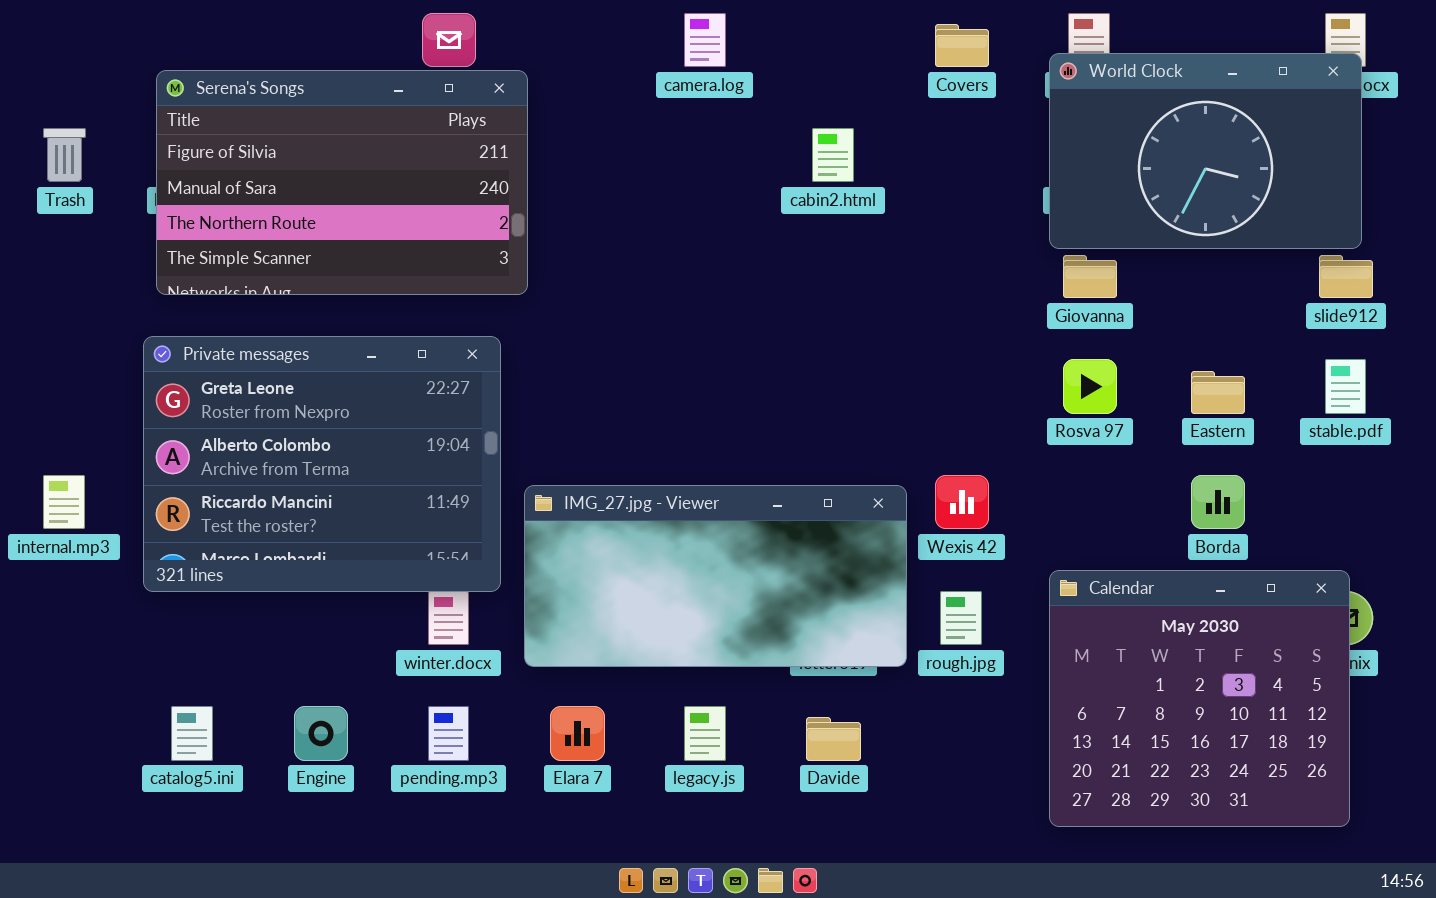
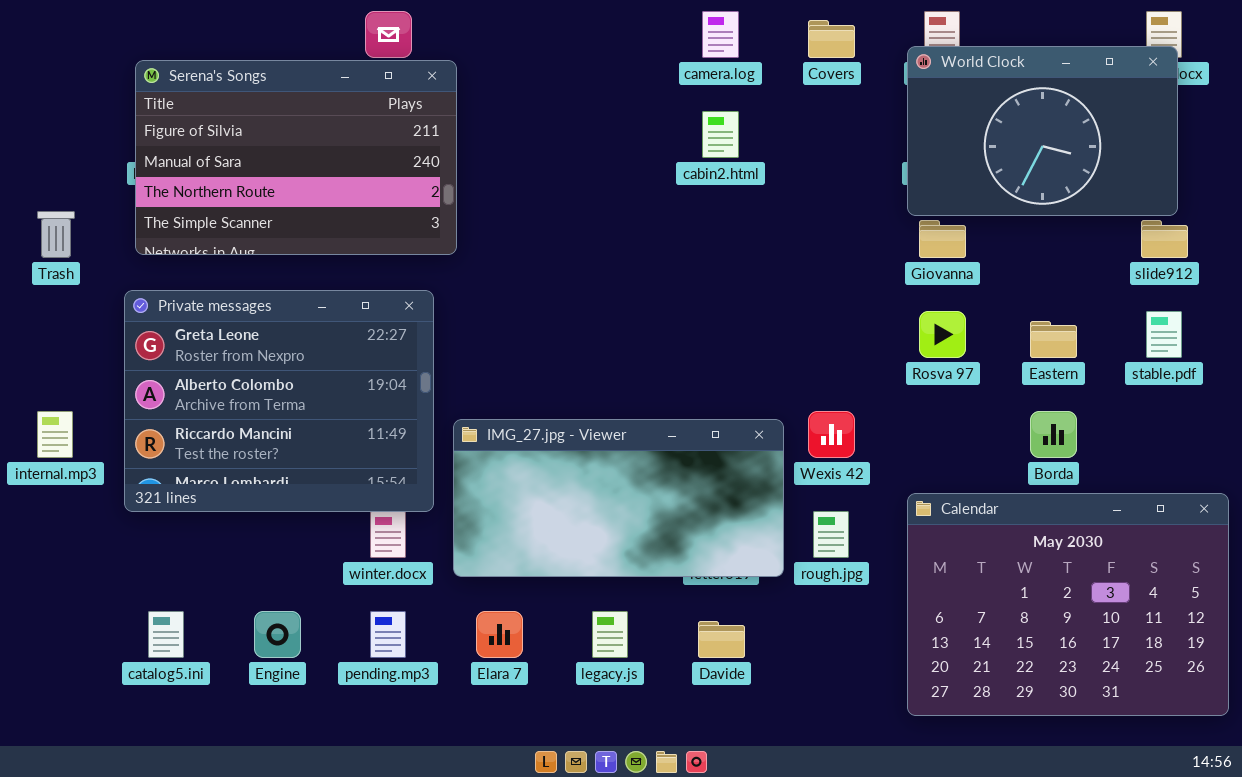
camera.log: [684,13,726,67] -> [702,11,739,58], moved
Trash: [43,128,86,182] -> [37,211,75,258], moved
Calendar: [1049,570,1350,827] -> [907,493,1229,716], resized

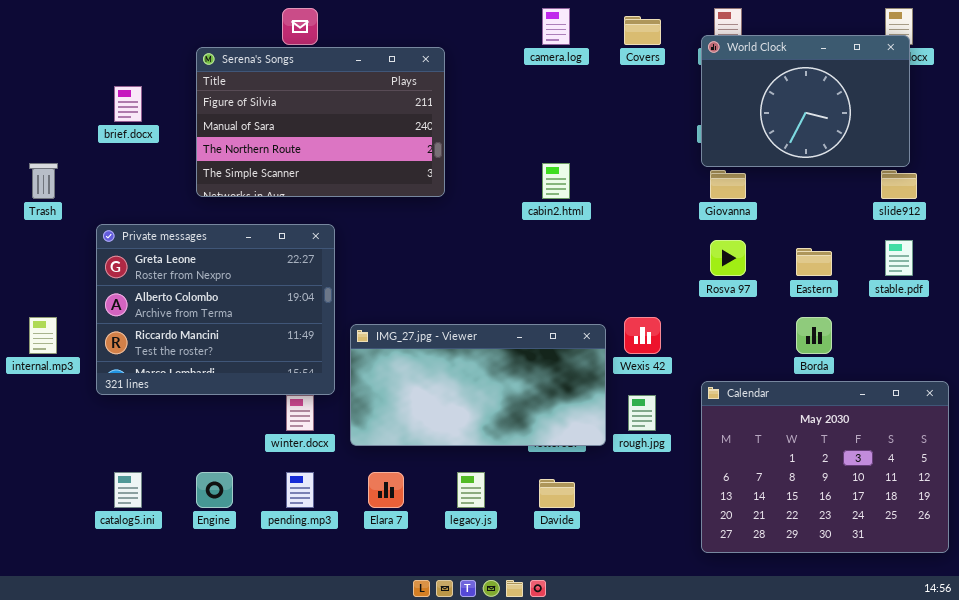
Serena's Songs: [135,60,457,255] -> [196,47,445,197], moved
cabin2.html: [702,111,739,158] -> [542,163,570,199], moved

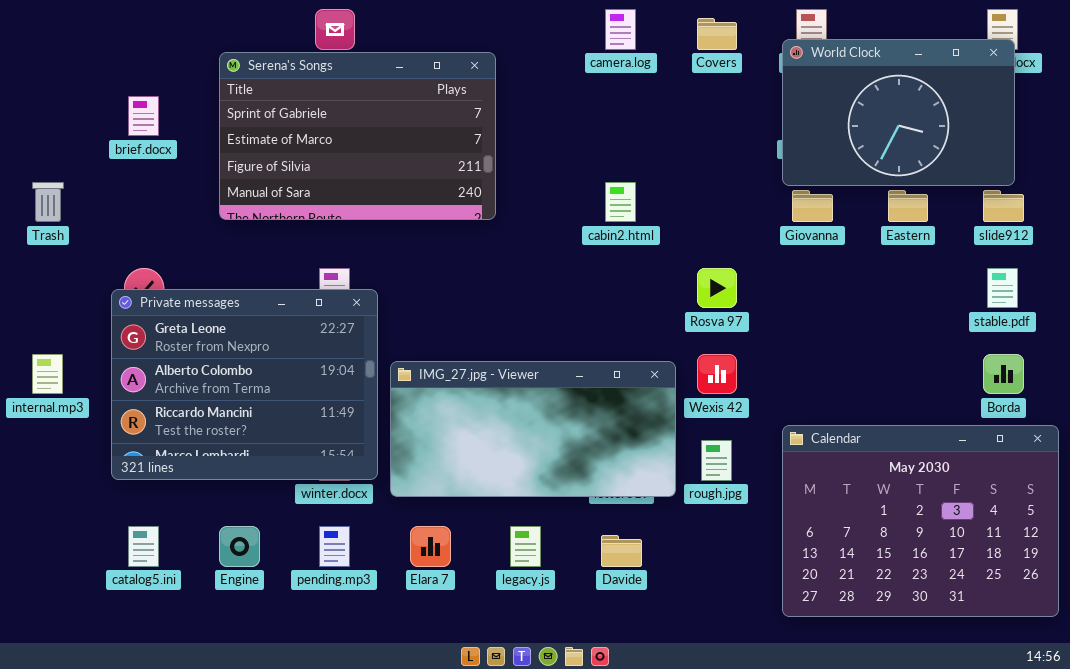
Serena's Songs: [196,47,445,197] -> [219,52,496,220], scrolled up 2 rows
Private messages: [96,224,335,395] -> [111,289,378,480], moved
Rosva 97: [710,240,746,276] -> [697,268,737,308], moved
Eastern: [796,248,832,276] -> [888,190,928,222], moved
Borda: [796,317,832,354] -> [983,354,1024,394], moved

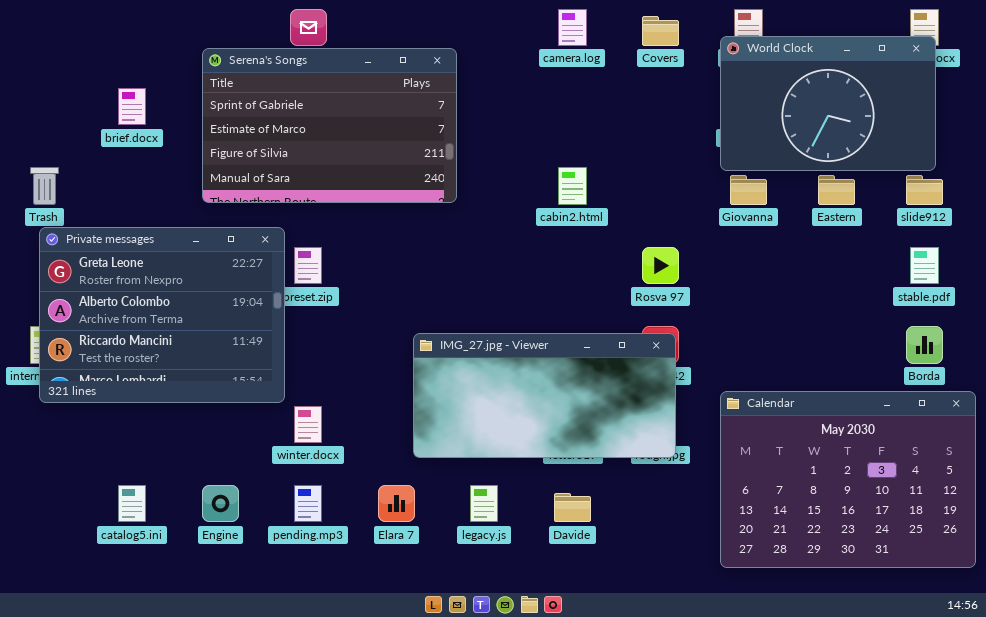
Private messages: [111,289,378,480] -> [39,227,285,403], moved
IMG_27.jpg - Viewer: [390,361,676,497] -> [413,333,676,458], moved

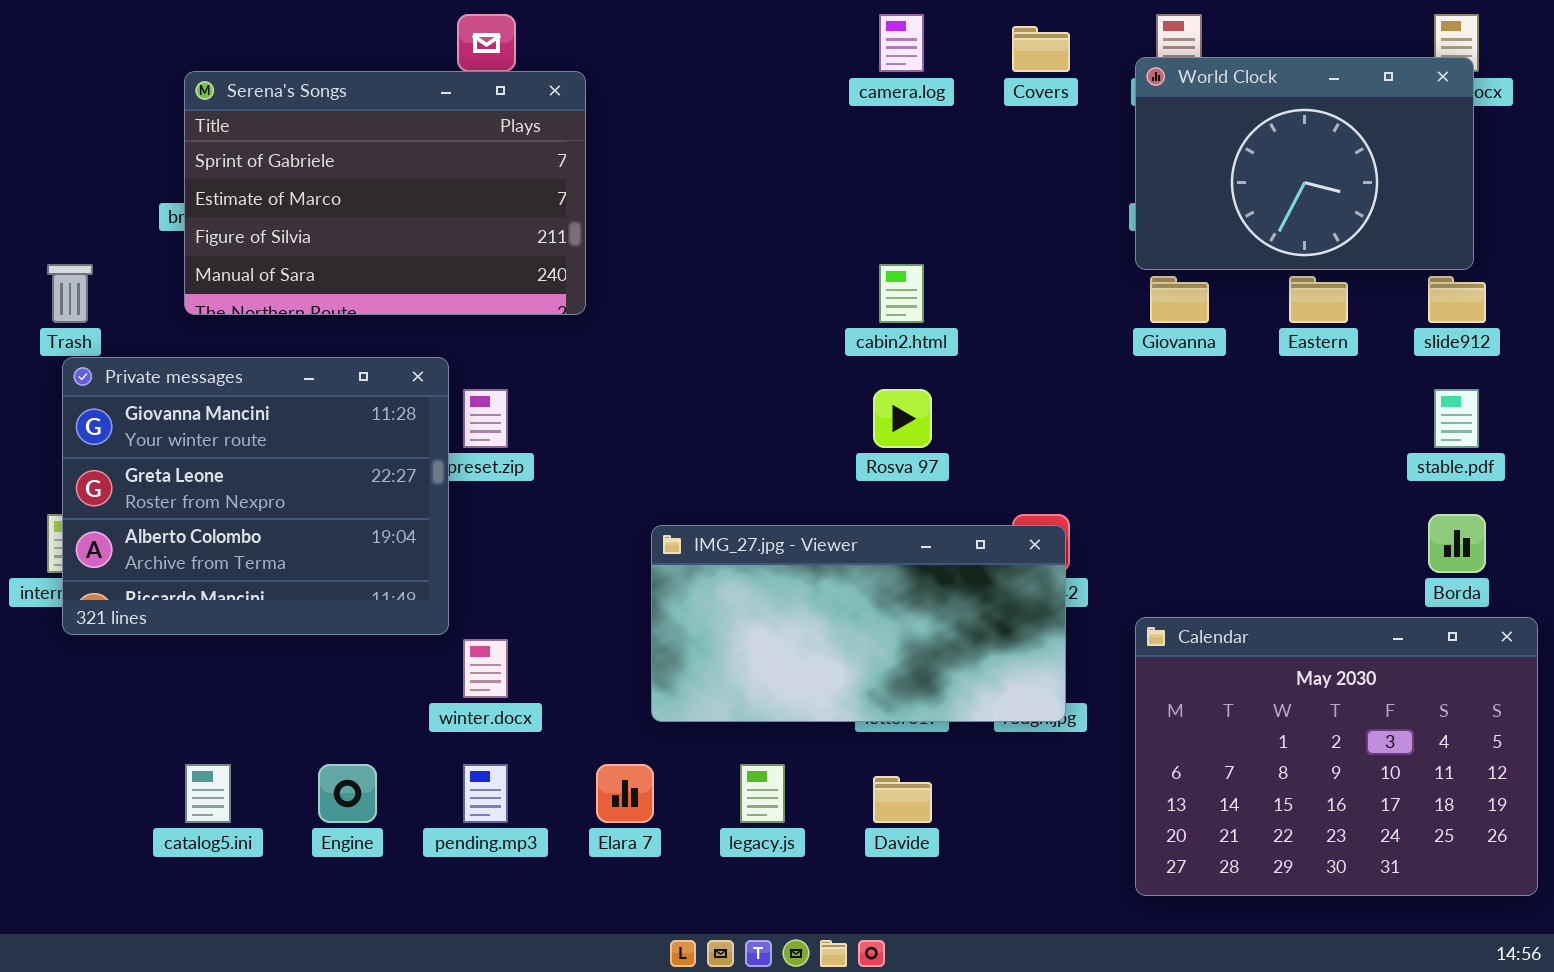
Serena's Songs: [202,48,457,203] -> [184,71,586,315], moved
Private messages: [39,227,285,403] -> [62,357,449,635], scrolled up 1 row
Rosva 97: [642,247,679,284] -> [873,389,932,448], moved

